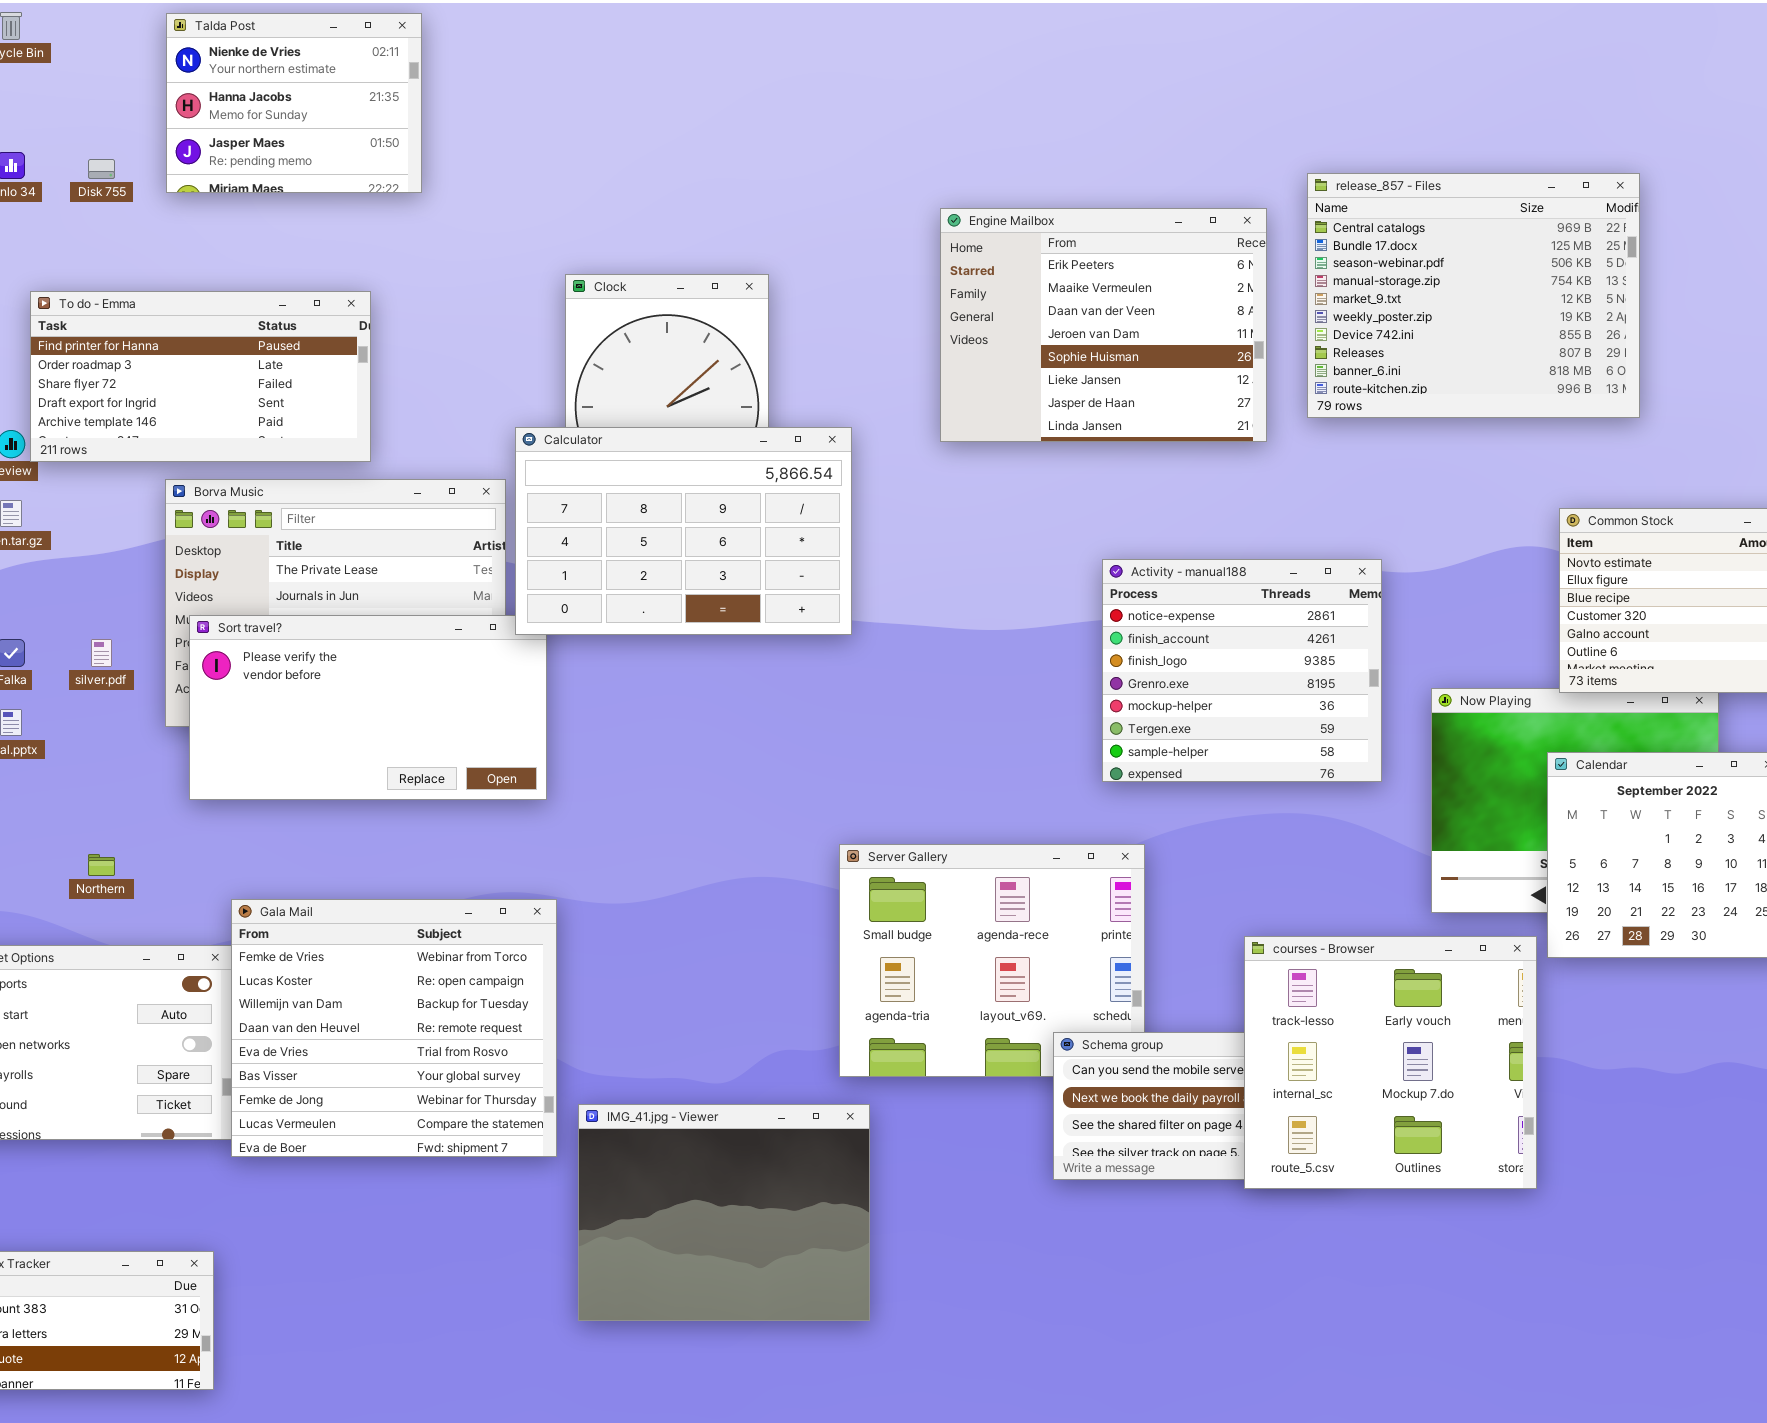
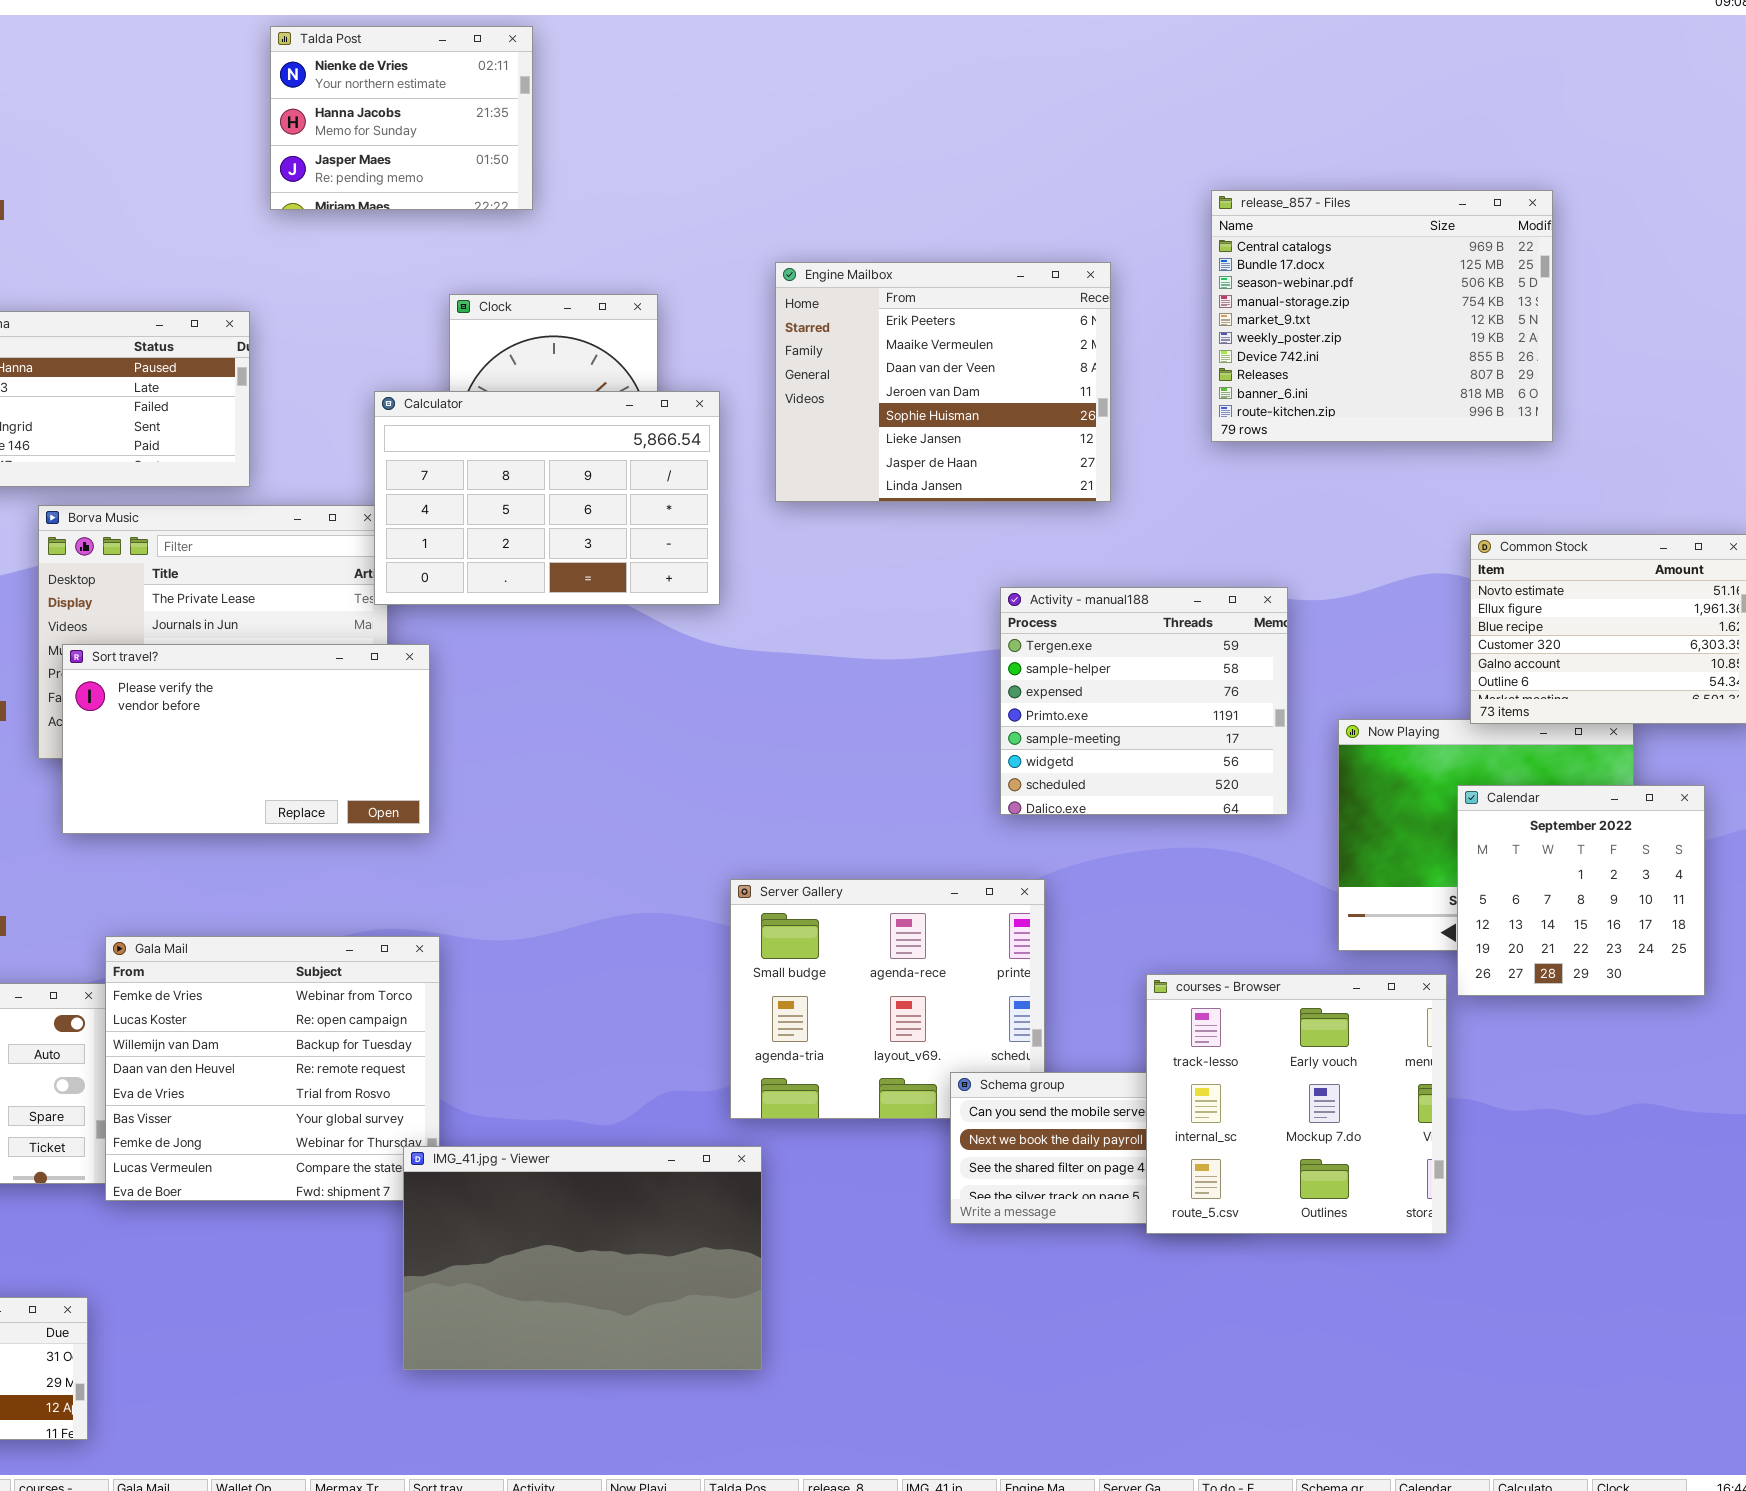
Talda Post: [166,13,422,193] -> [270,26,533,210], moved
Engine Mailbox: [940,208,1267,442] -> [775,262,1111,502], moved
Calculator: [515,427,852,635] -> [374,391,720,605], moved
Activity - manual188: [1102,559,1382,782] -> [1000,587,1288,815], scrolled down 5 rows
IMG_41.jpg - Viewer: [578,1104,870,1321] -> [403,1146,762,1370], resized

